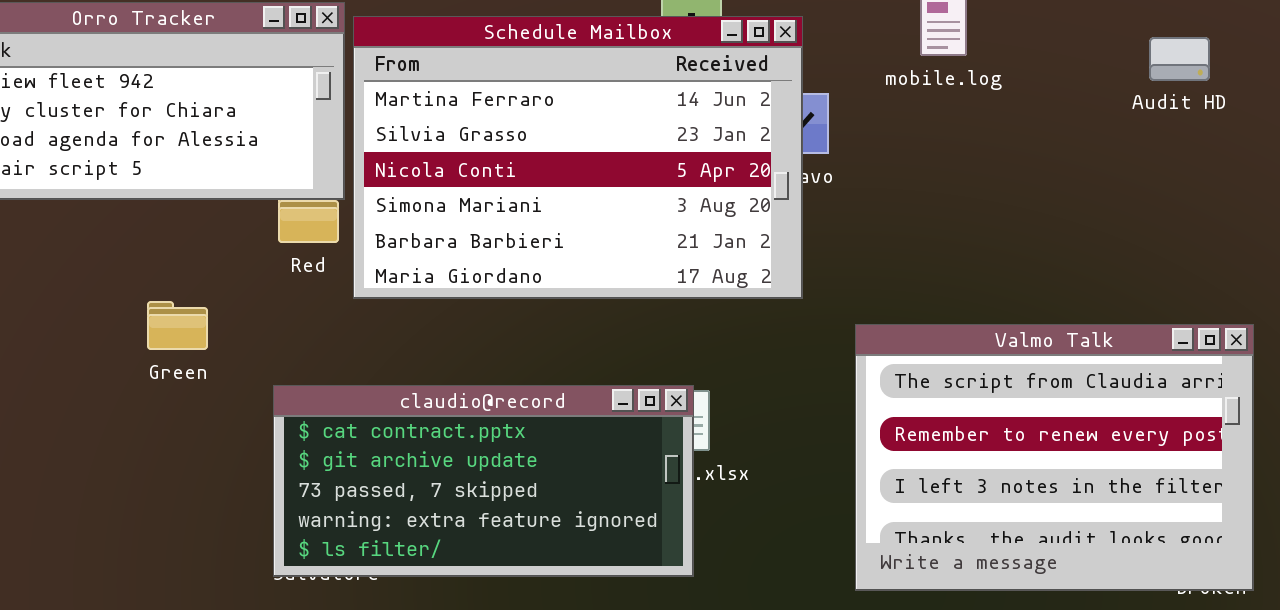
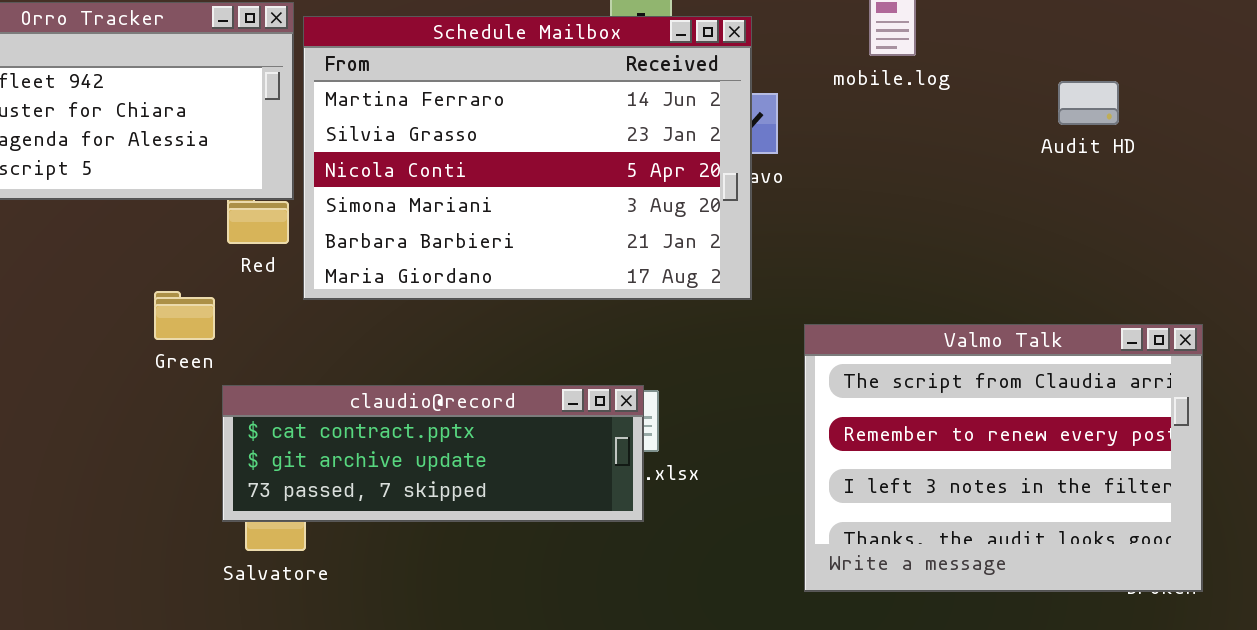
Audit HD: [1149,37,1210,81] -> [1058,81,1119,125], moved
Green: [147,301,208,350] -> [154,291,215,340], moved
claudio@record: [273,385,694,577] -> [222,385,644,522], resized

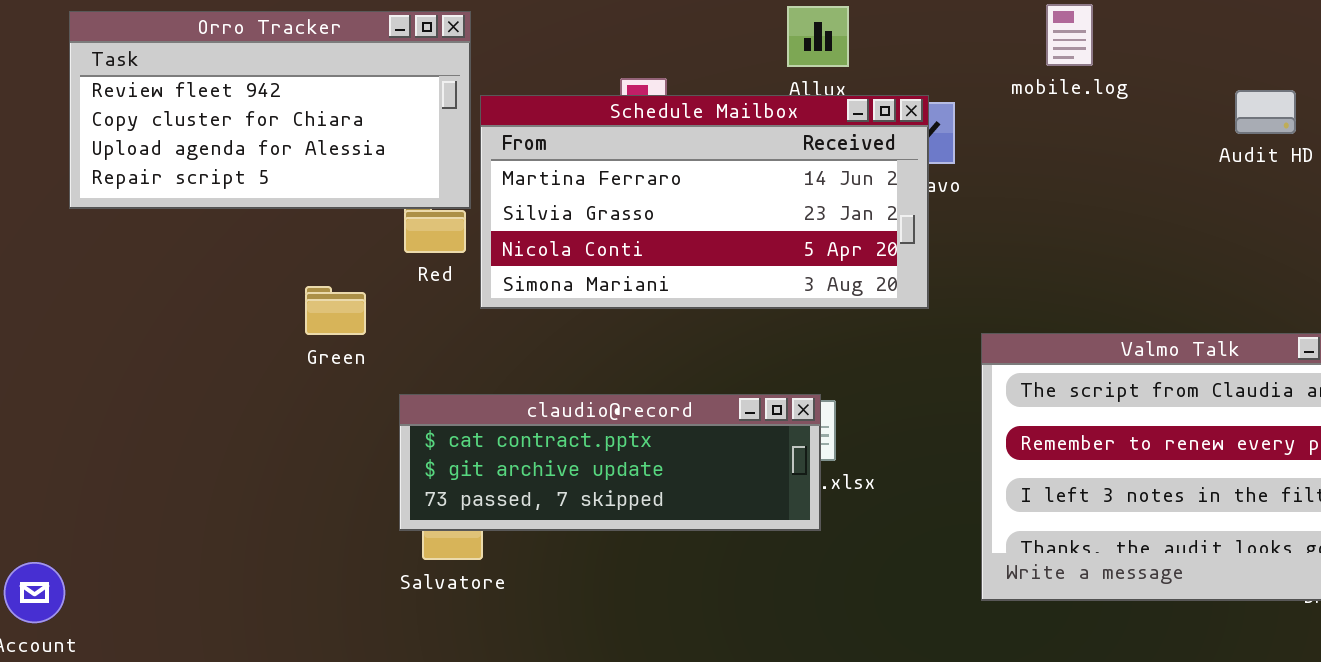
Schedule Mailbox: [303,16,752,300] -> [480,95,929,309], resized
Green: [154,291,215,340] -> [305,286,366,335], moved

